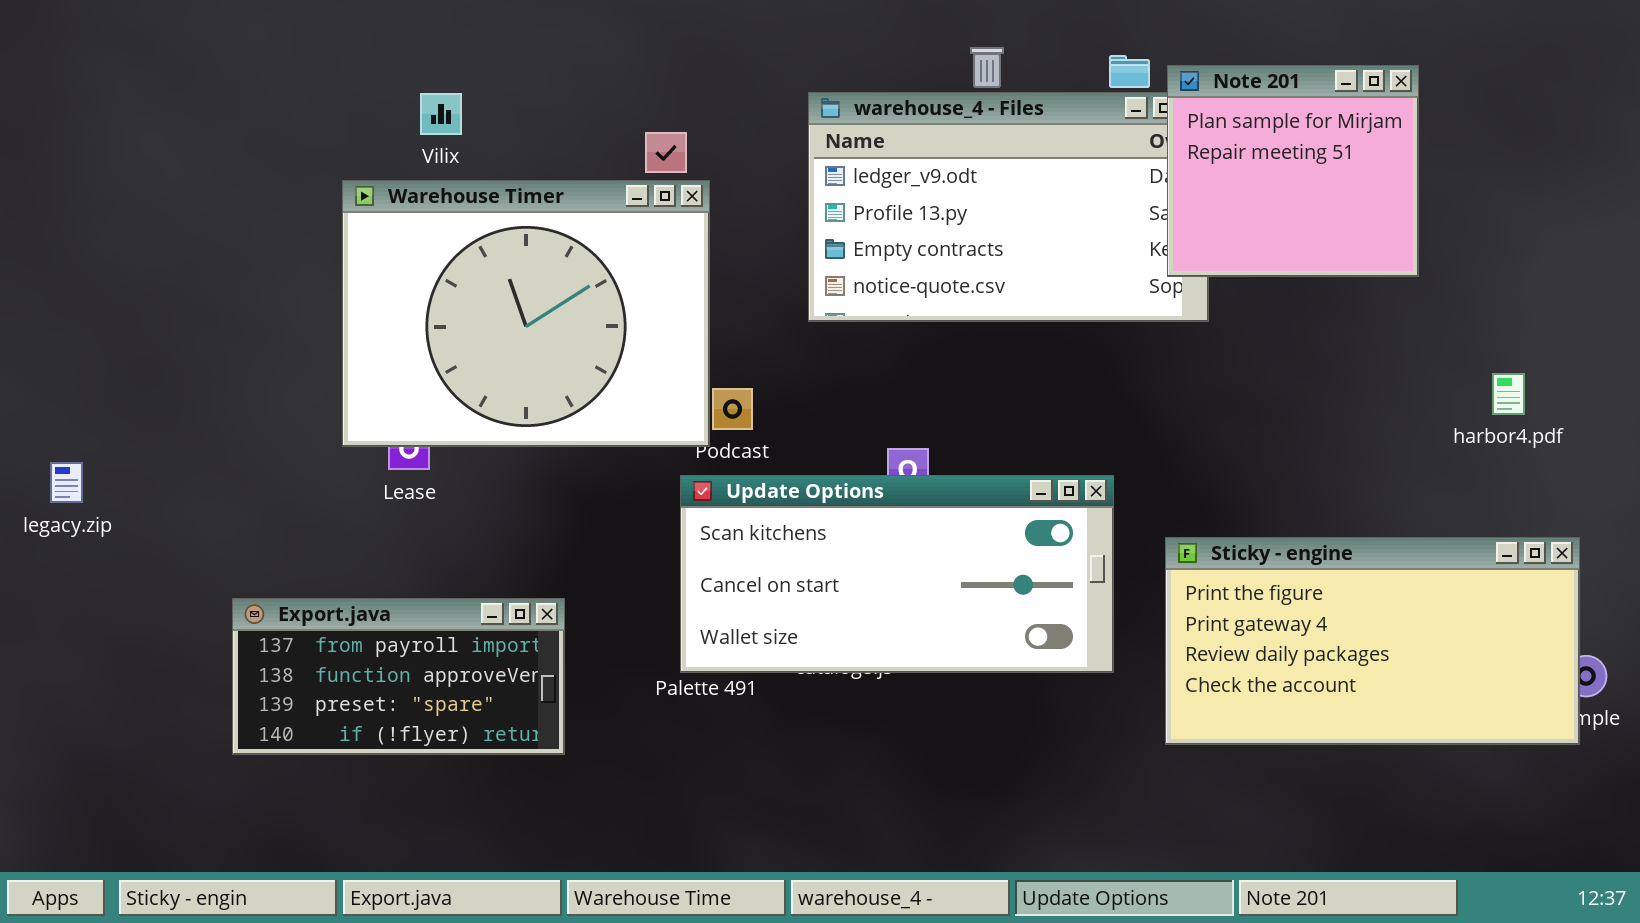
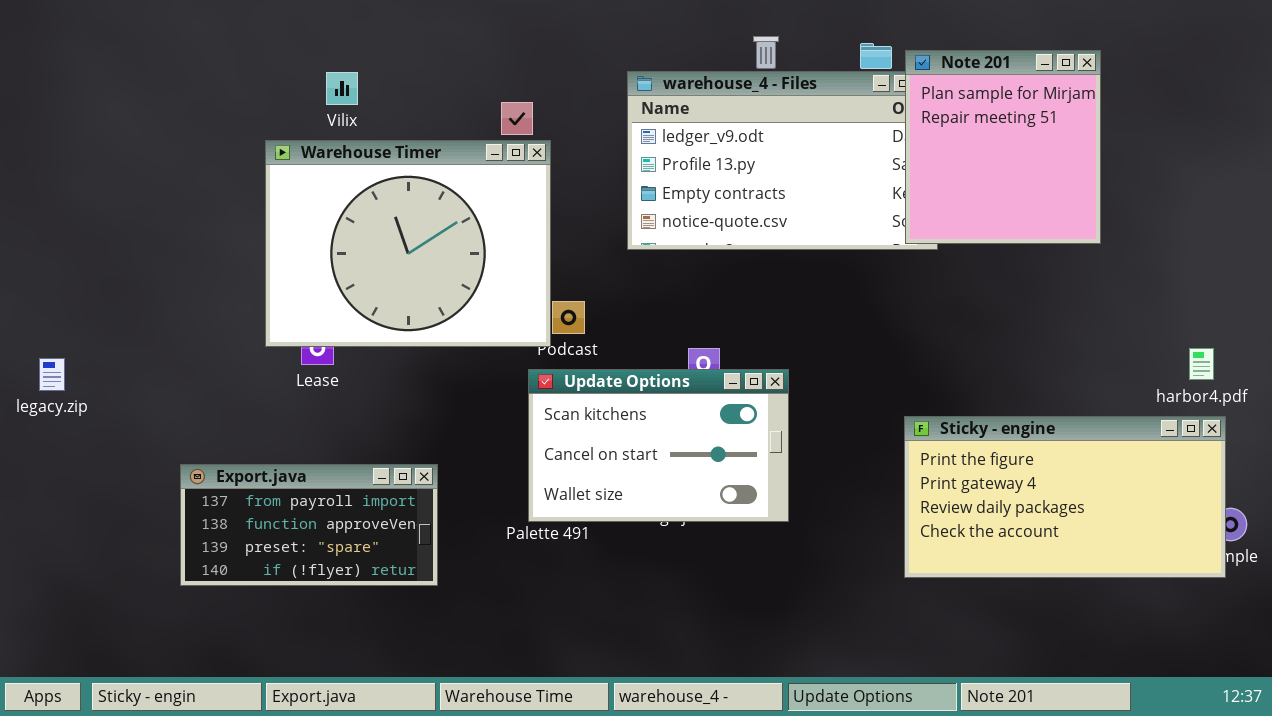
Note 201: [1167,65,1419,277] -> [905,50,1101,244], resized
harbor4.pdf: [1492,373,1525,415] -> [1189,348,1214,380], moved
Update Options: [680,475,1114,673] -> [528,369,789,522], resized

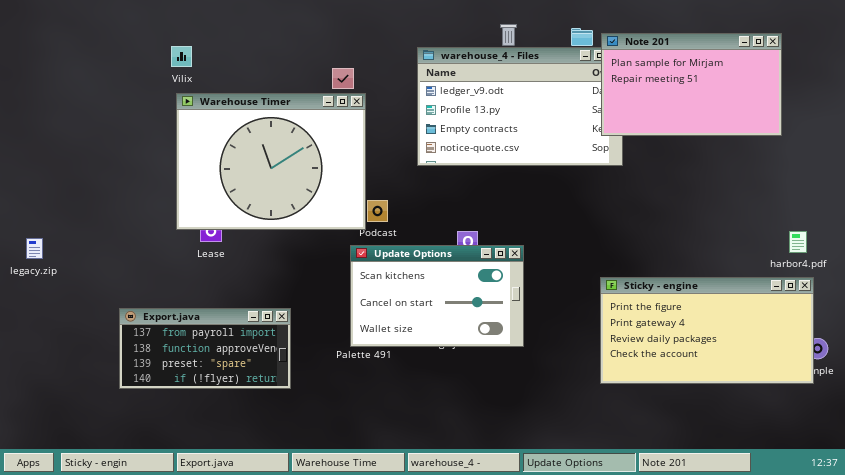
Note 201: [905,50,1101,244] -> [601,33,782,136], resized
Vilix: [326,72,358,105] -> [171,46,192,67], moved

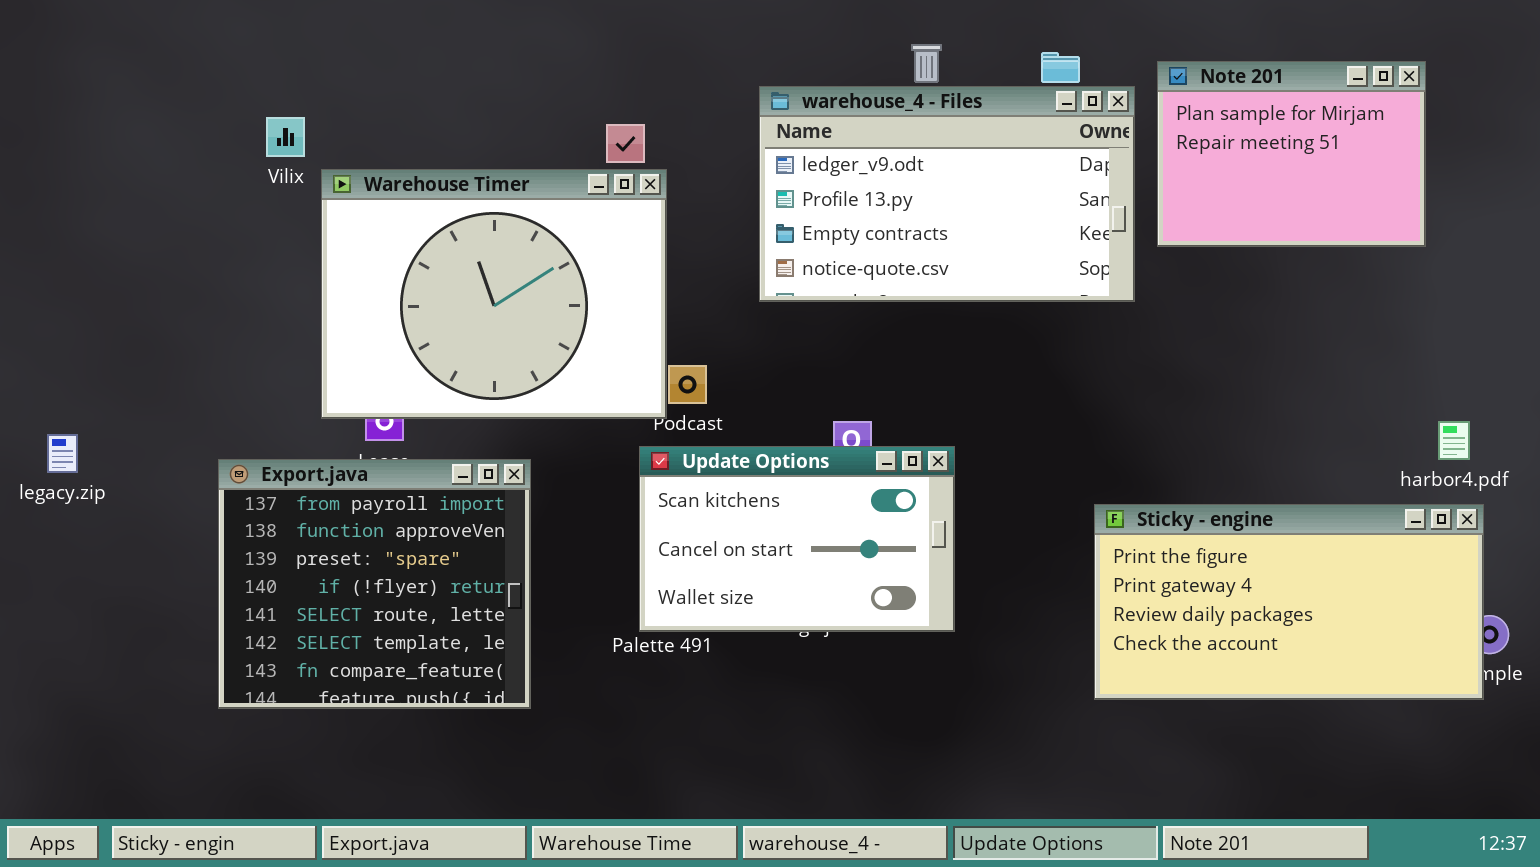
Note 201: [601,33,782,136] -> [1157,61,1426,247], resized
Vilix: [171,46,192,67] -> [266,117,305,157], moved
Export.java: [119,308,291,389] -> [218,459,531,709], resized

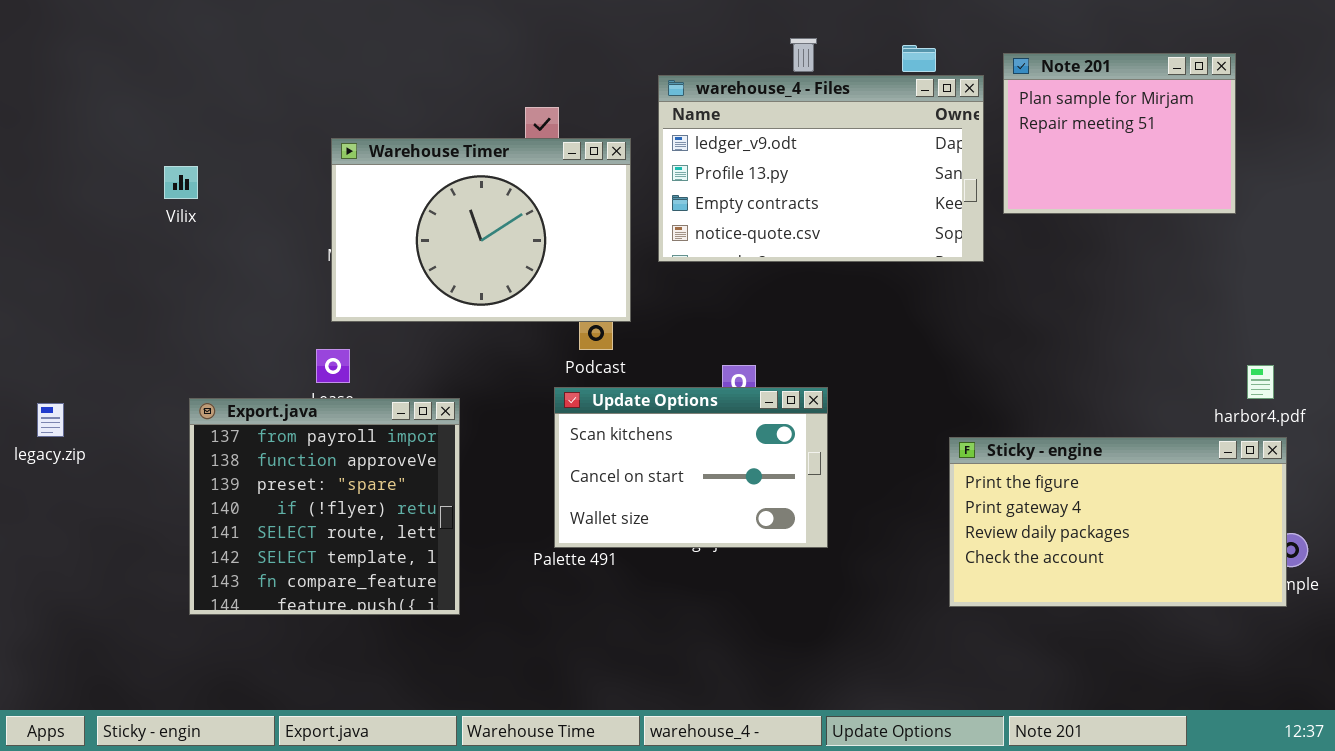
Vilix: [266,117,305,157] -> [164,166,198,199], moved
Warehouse Timer: [321,169,667,419] -> [331,138,631,322], moved, resized
legacy.zip: [47,434,78,473] -> [37,403,64,437], moved

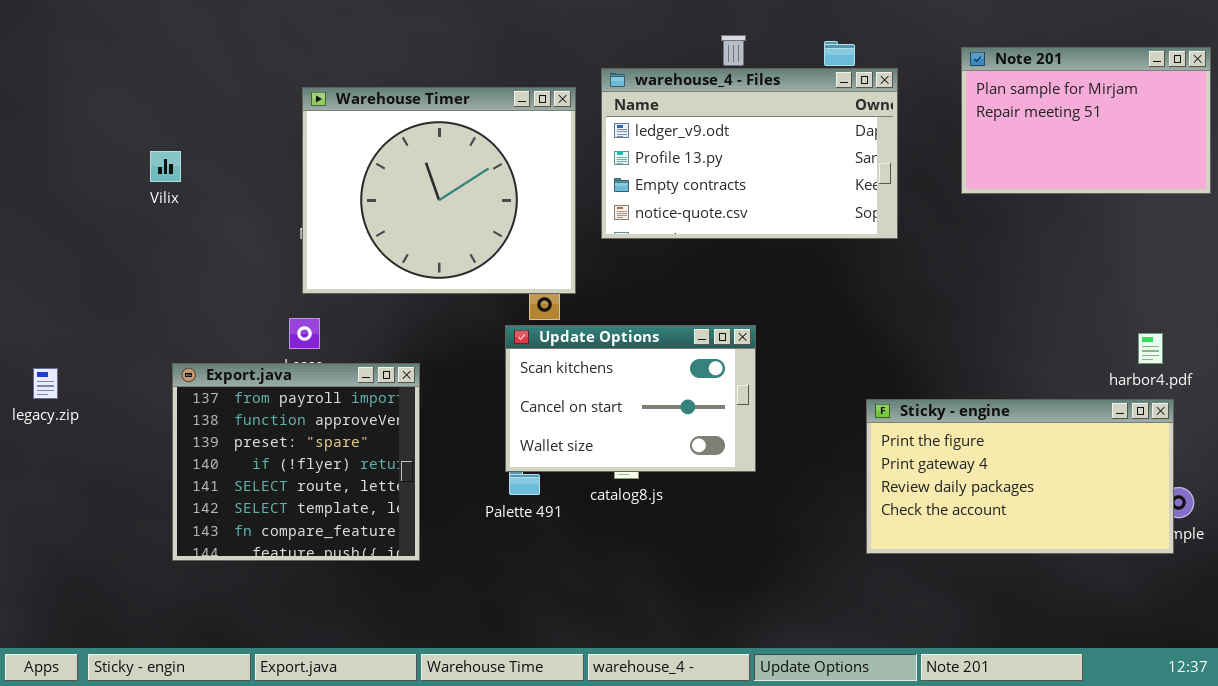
Note 201: [1003,53,1236,214] -> [961,47,1211,194], moved, resized
Warehouse Timer: [331,138,631,322] -> [302,87,576,294], resized
Update Options: [554,387,828,548] -> [505,325,756,472], moved

